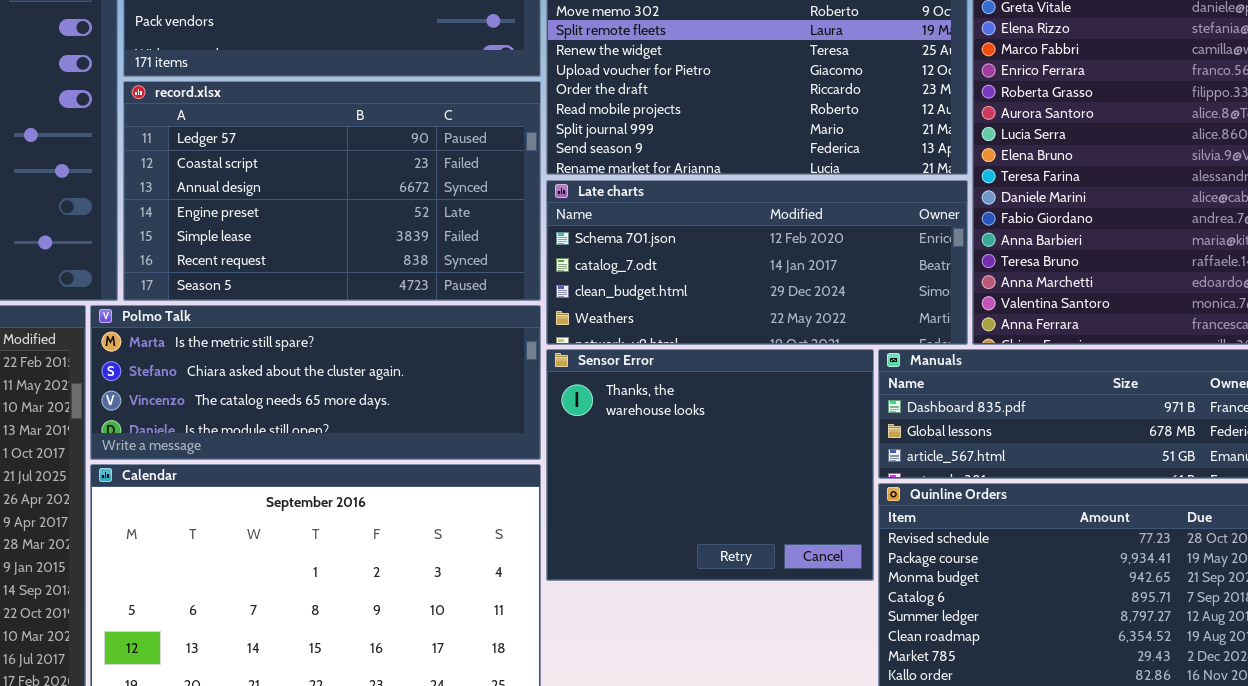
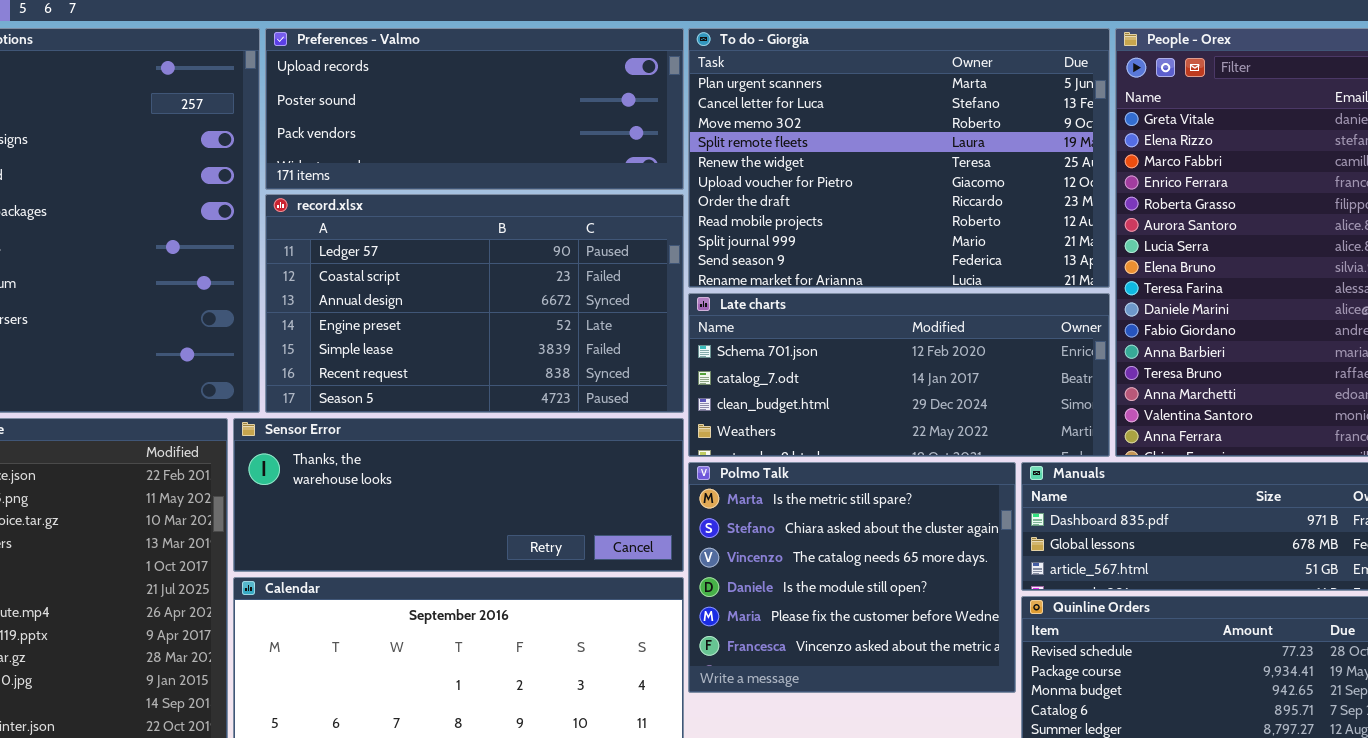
Polmo Talk: [90,305,541,460] -> [688,462,1016,693], moved, resized
Sensor Error: [546,349,874,581] -> [233,418,684,572], moved, resized

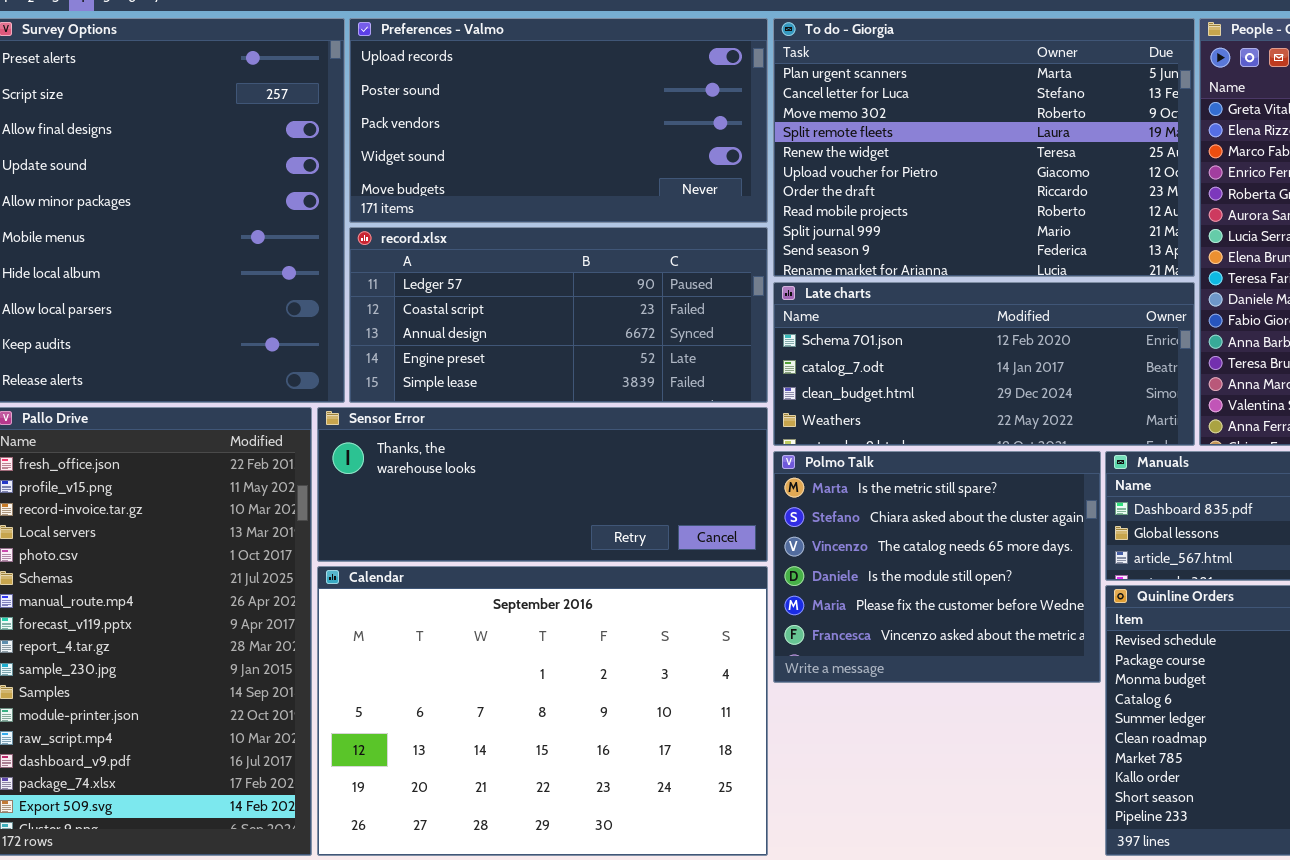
Preferences - Valmo: [265,28,684,190] -> [349,18,768,223], resized
record.xlsx: [265,194,684,413] -> [349,227,768,403], resized

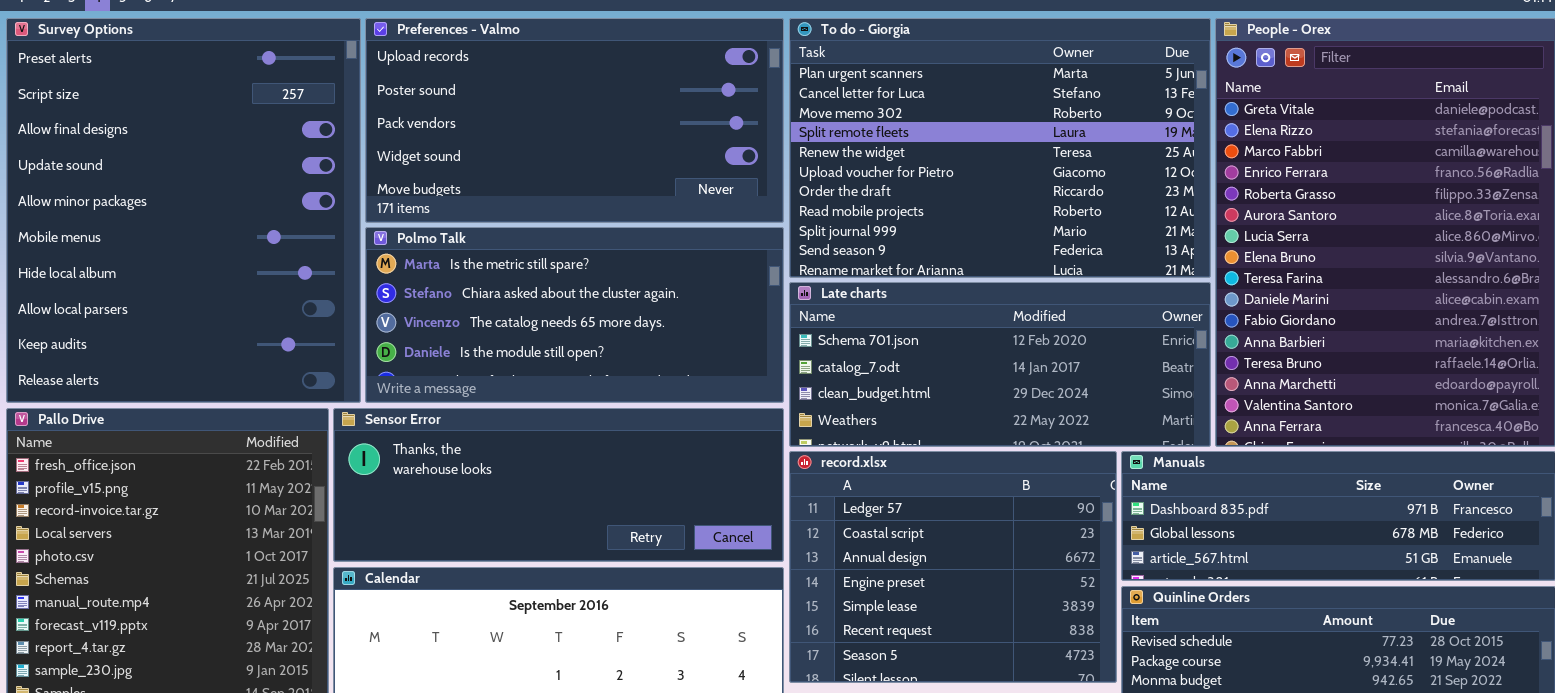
record.xlsx: [349,227,768,403] -> [789,451,1117,683], moved, resized
Polmo Talk: [773,451,1101,683] -> [365,227,784,403], moved, resized

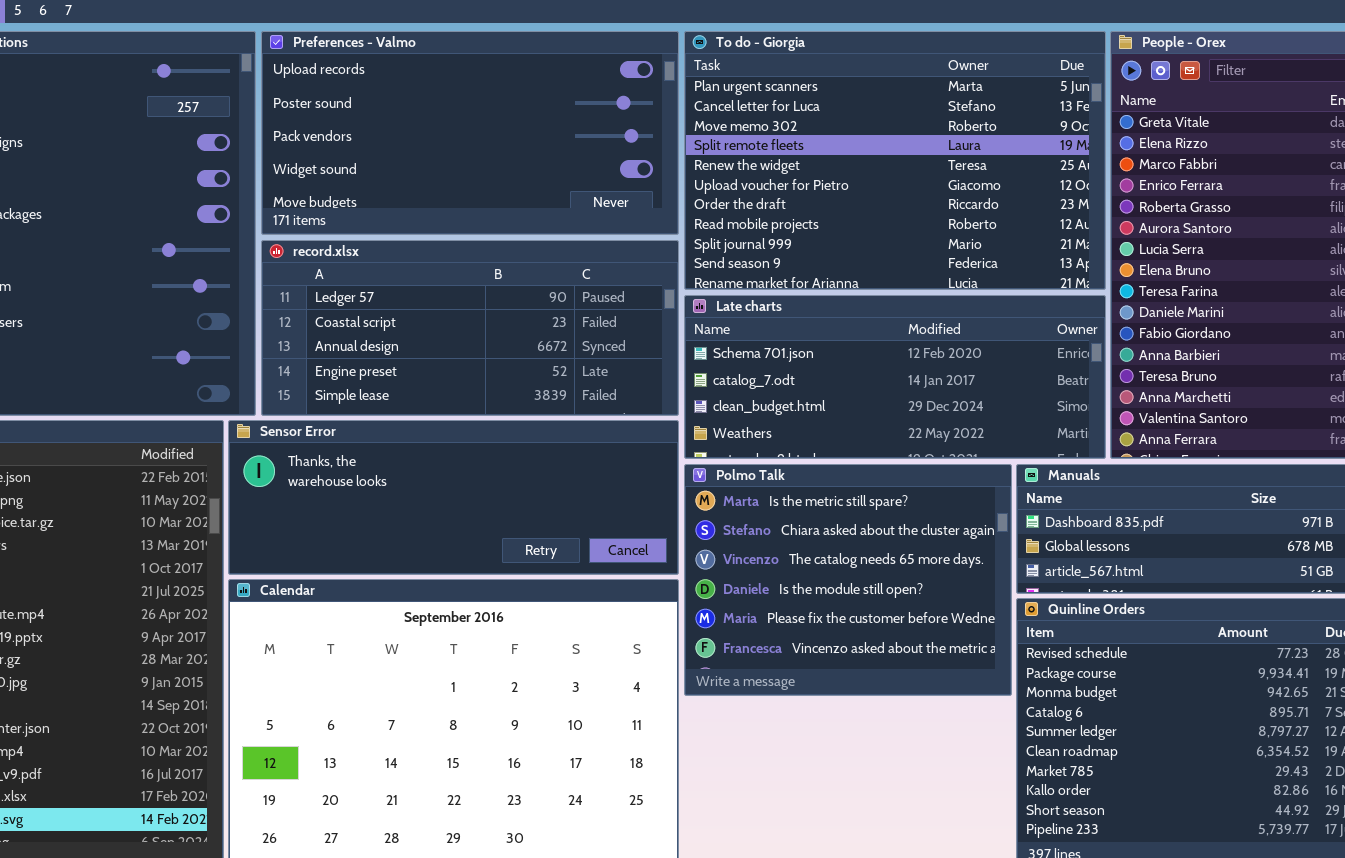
Polmo Talk: [365,227,784,403] -> [684,464,1012,696], moved, resized
record.xlsx: [789,451,1117,683] -> [261,240,679,416], moved, resized

